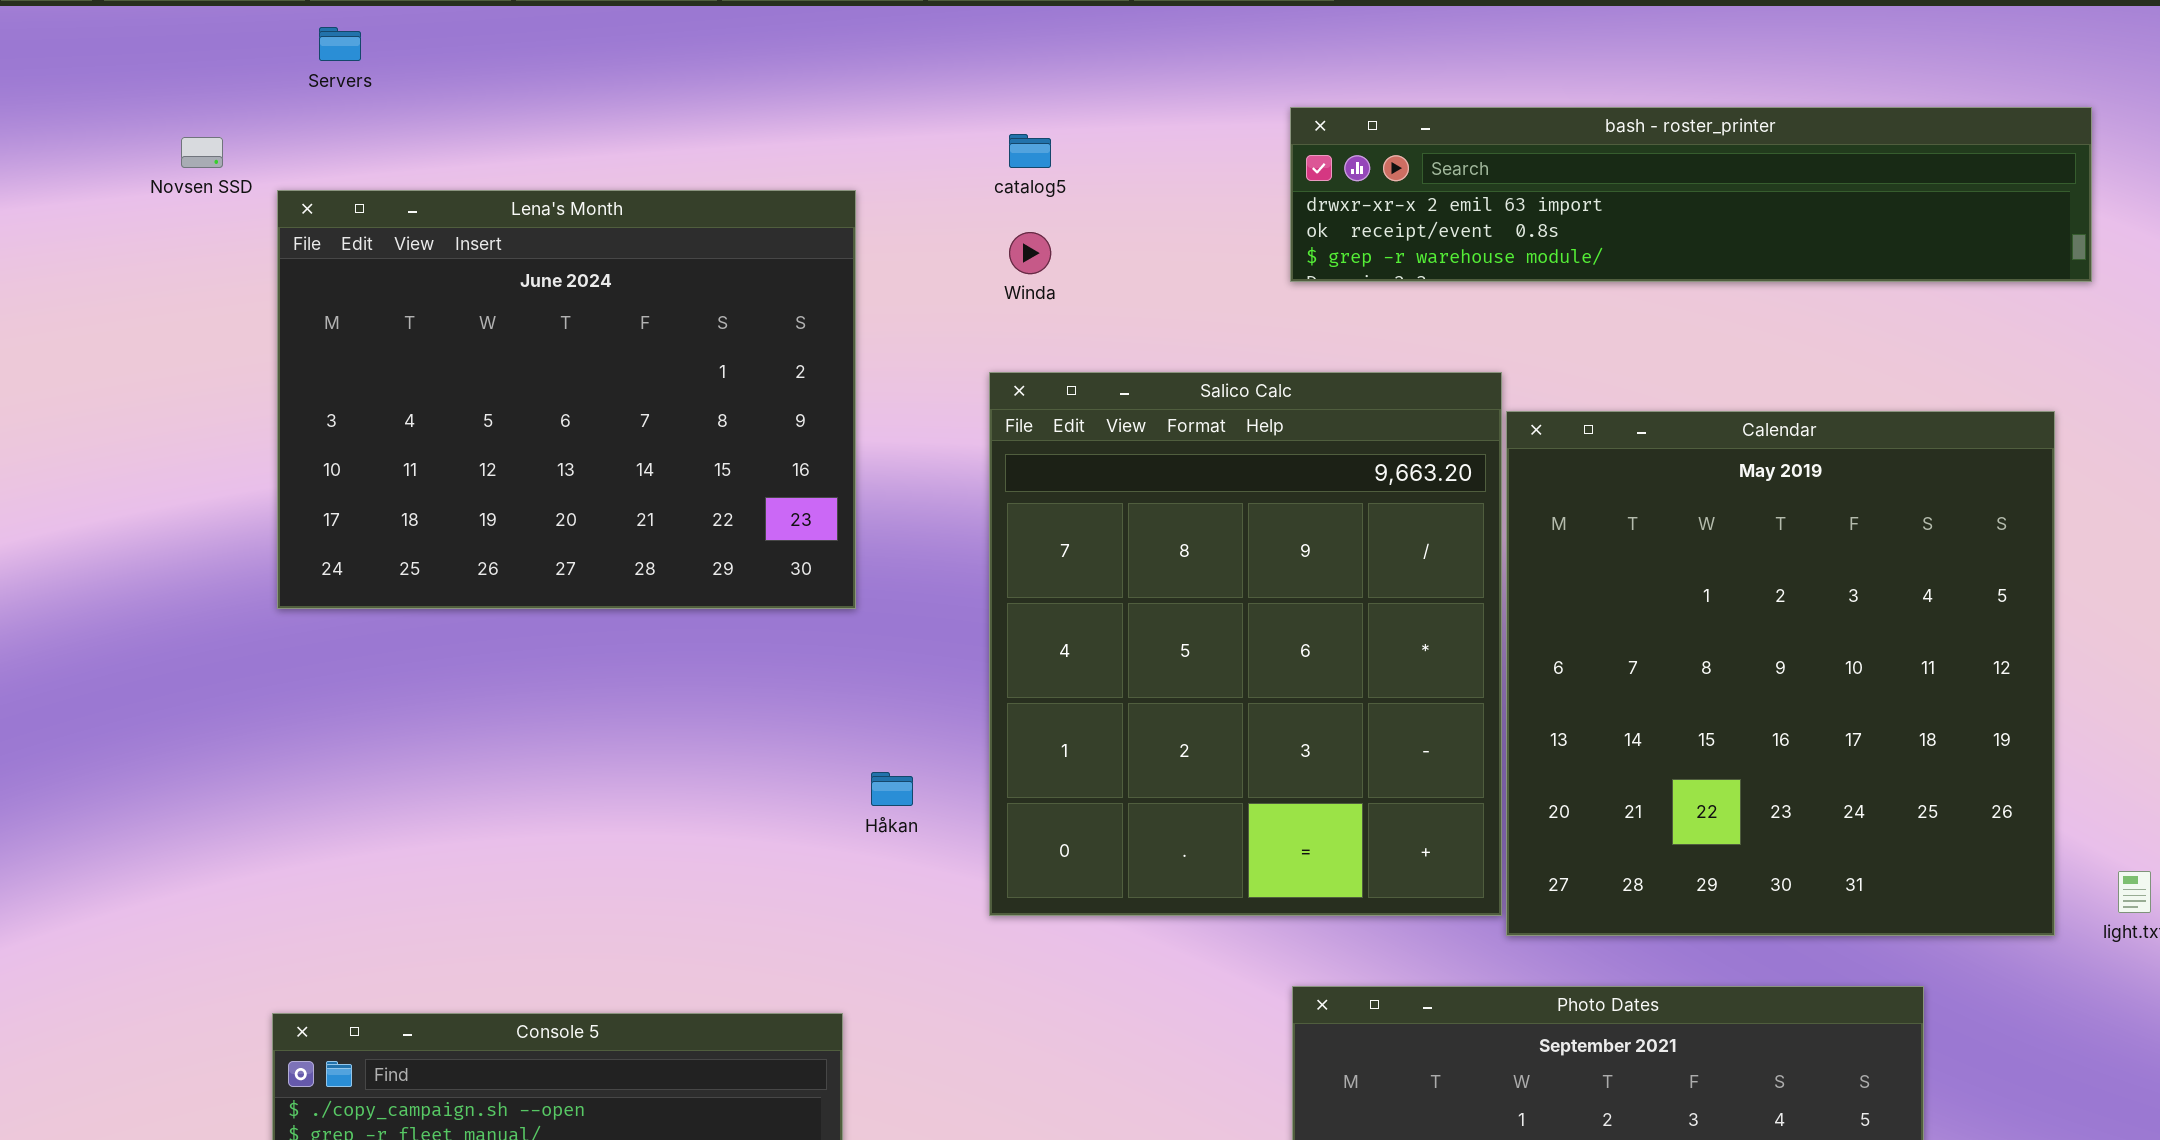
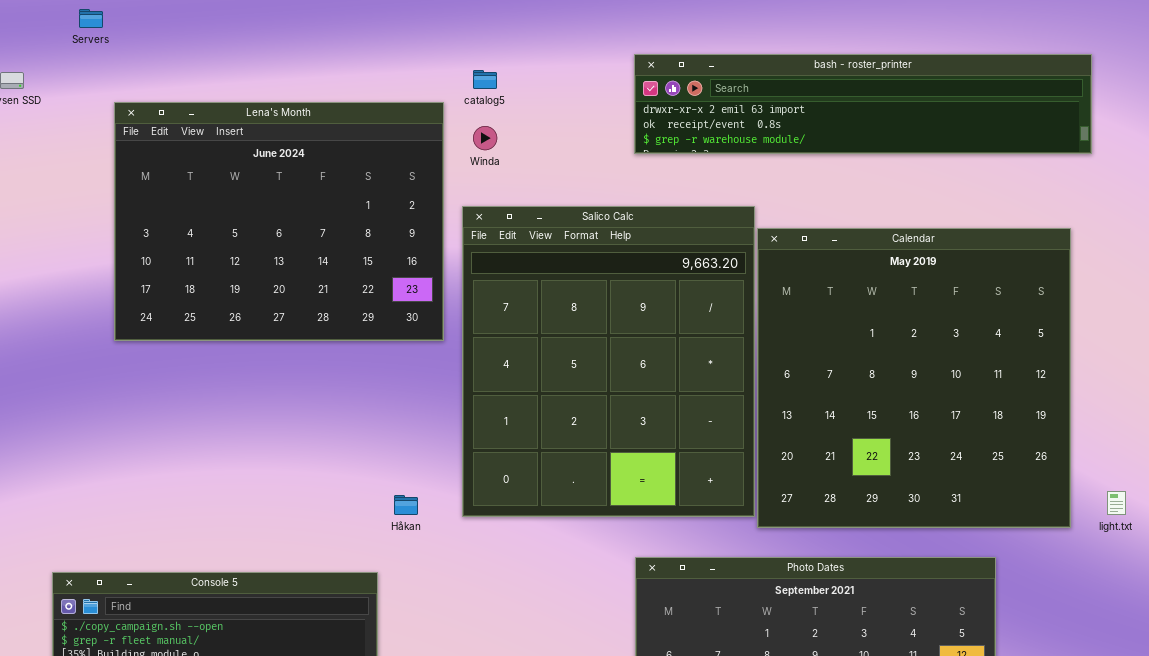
Lena's Month: [277,190,856,609] -> [114,102,444,341], moved
Håkan: [871,772,913,806] -> [394,495,418,515], moved

